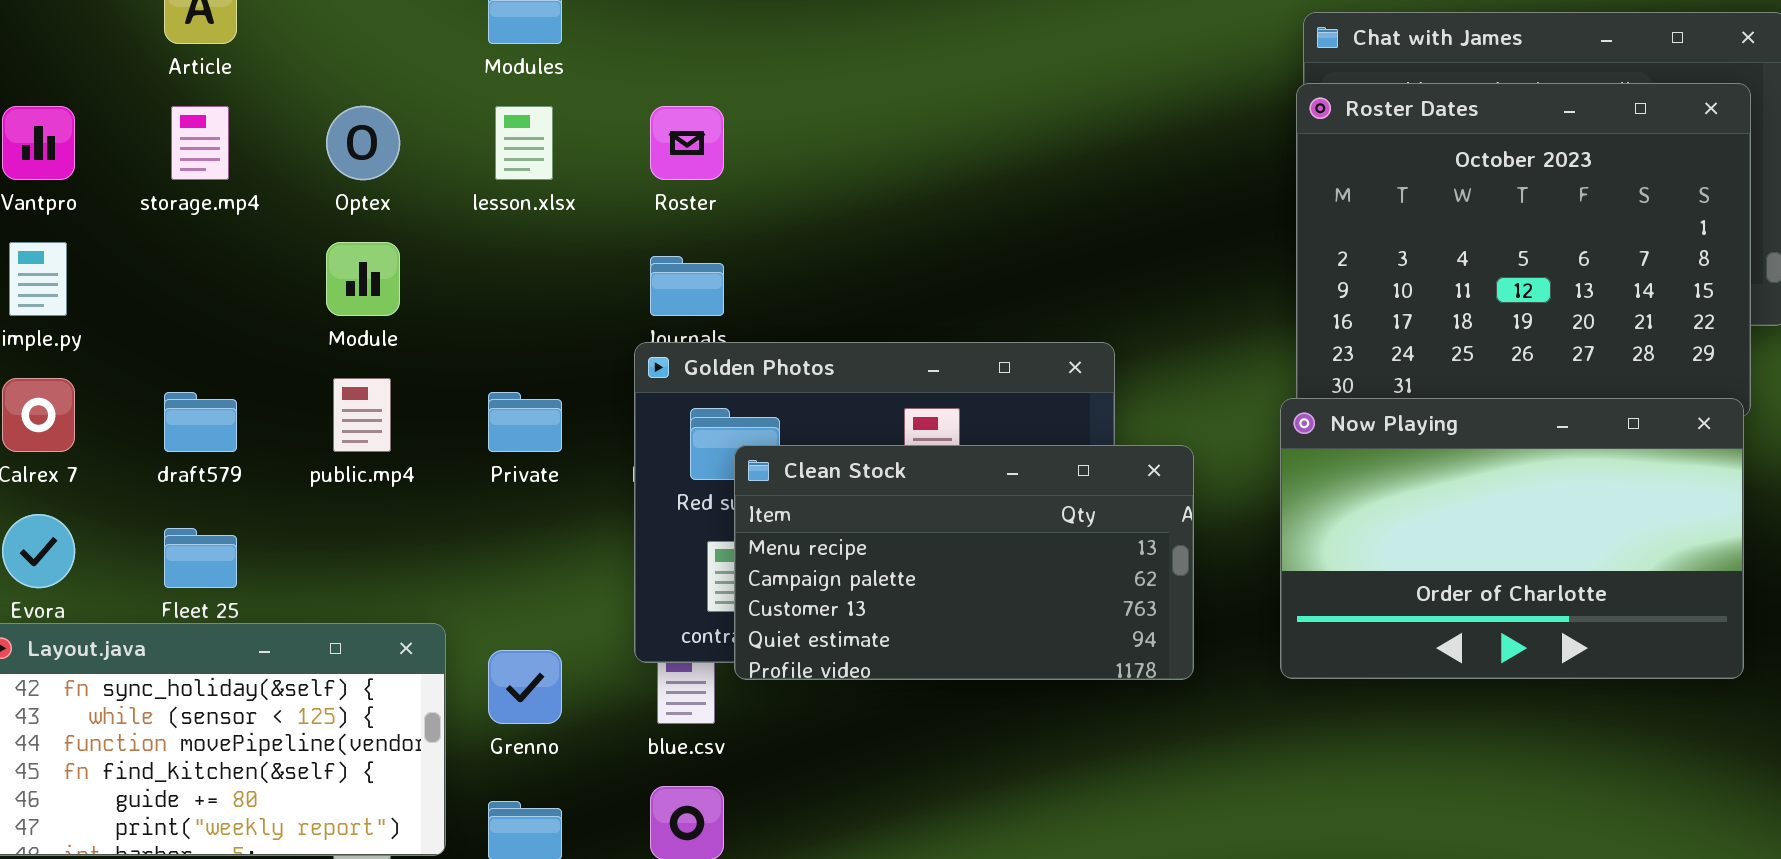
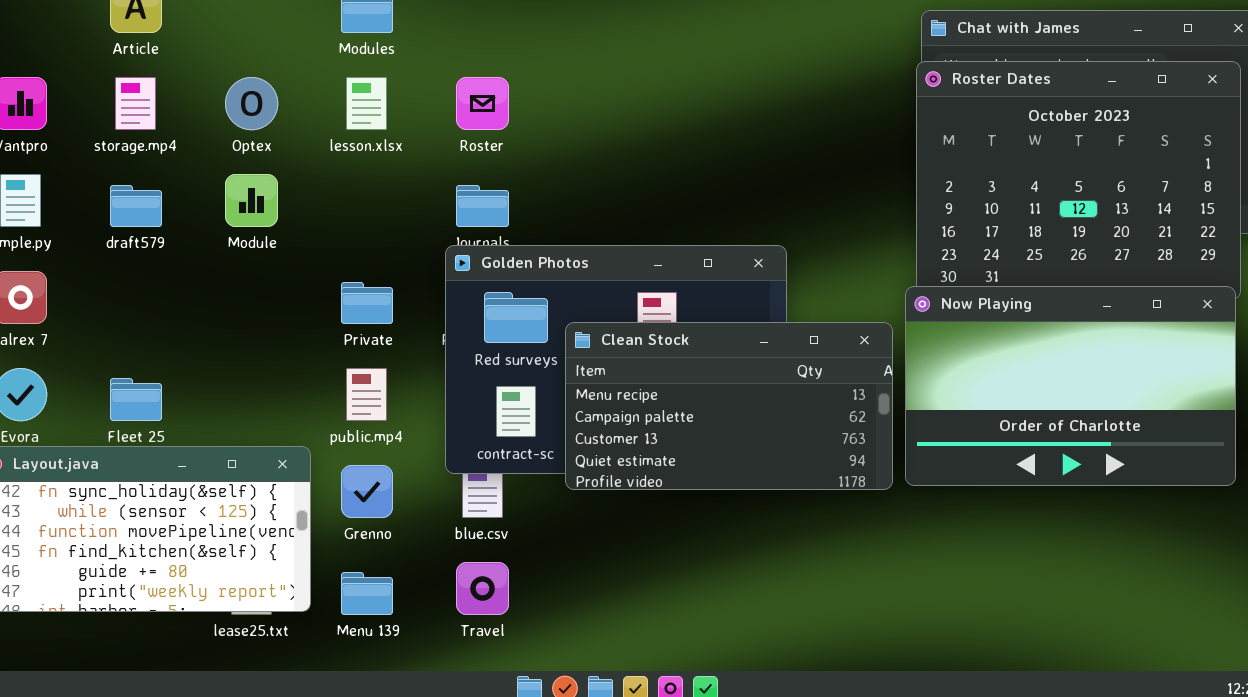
public.mp4: [333,378,391,452] -> [346,368,387,421], moved
draft579: [164,392,237,452] -> [110,185,162,227], moved
Clean Stock: [734,445,1194,680] -> [565,322,893,490], moved

